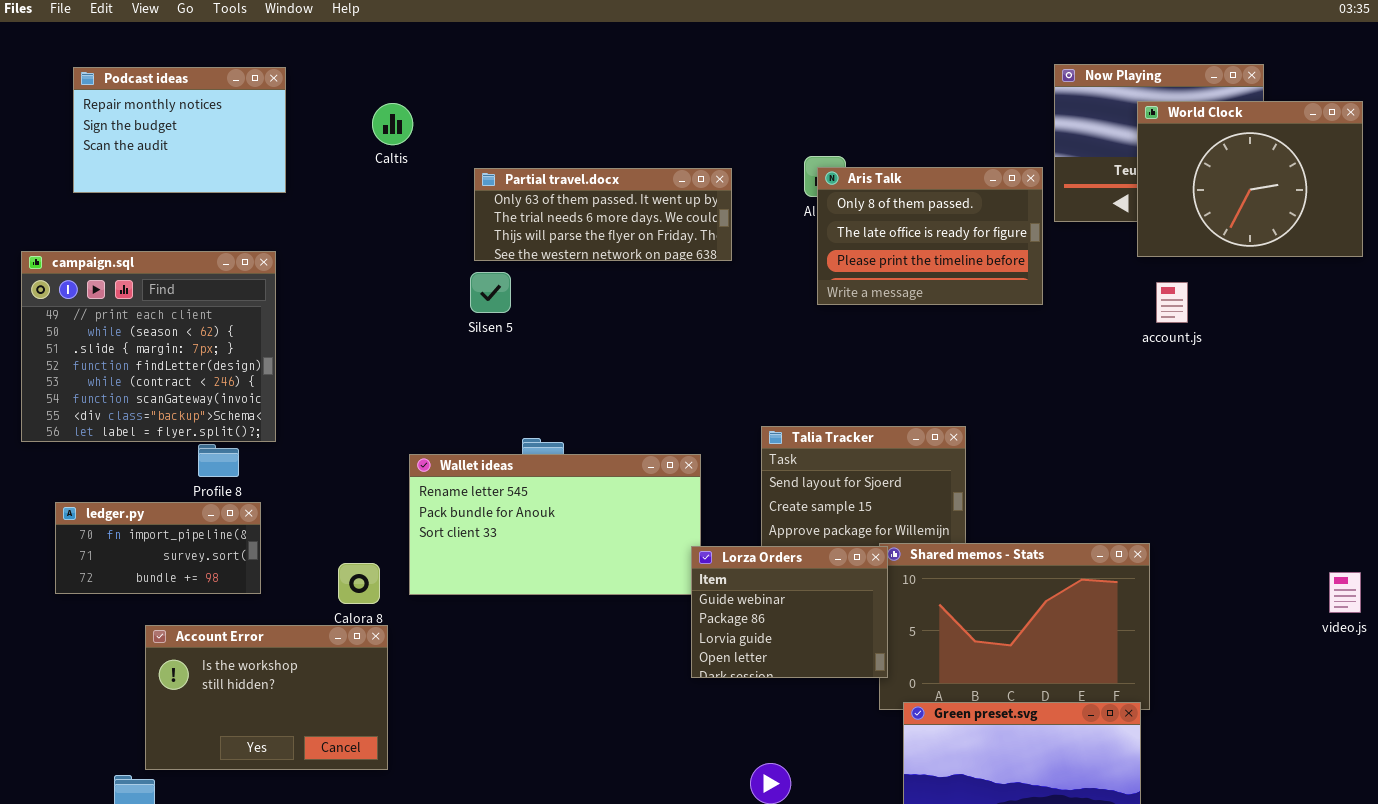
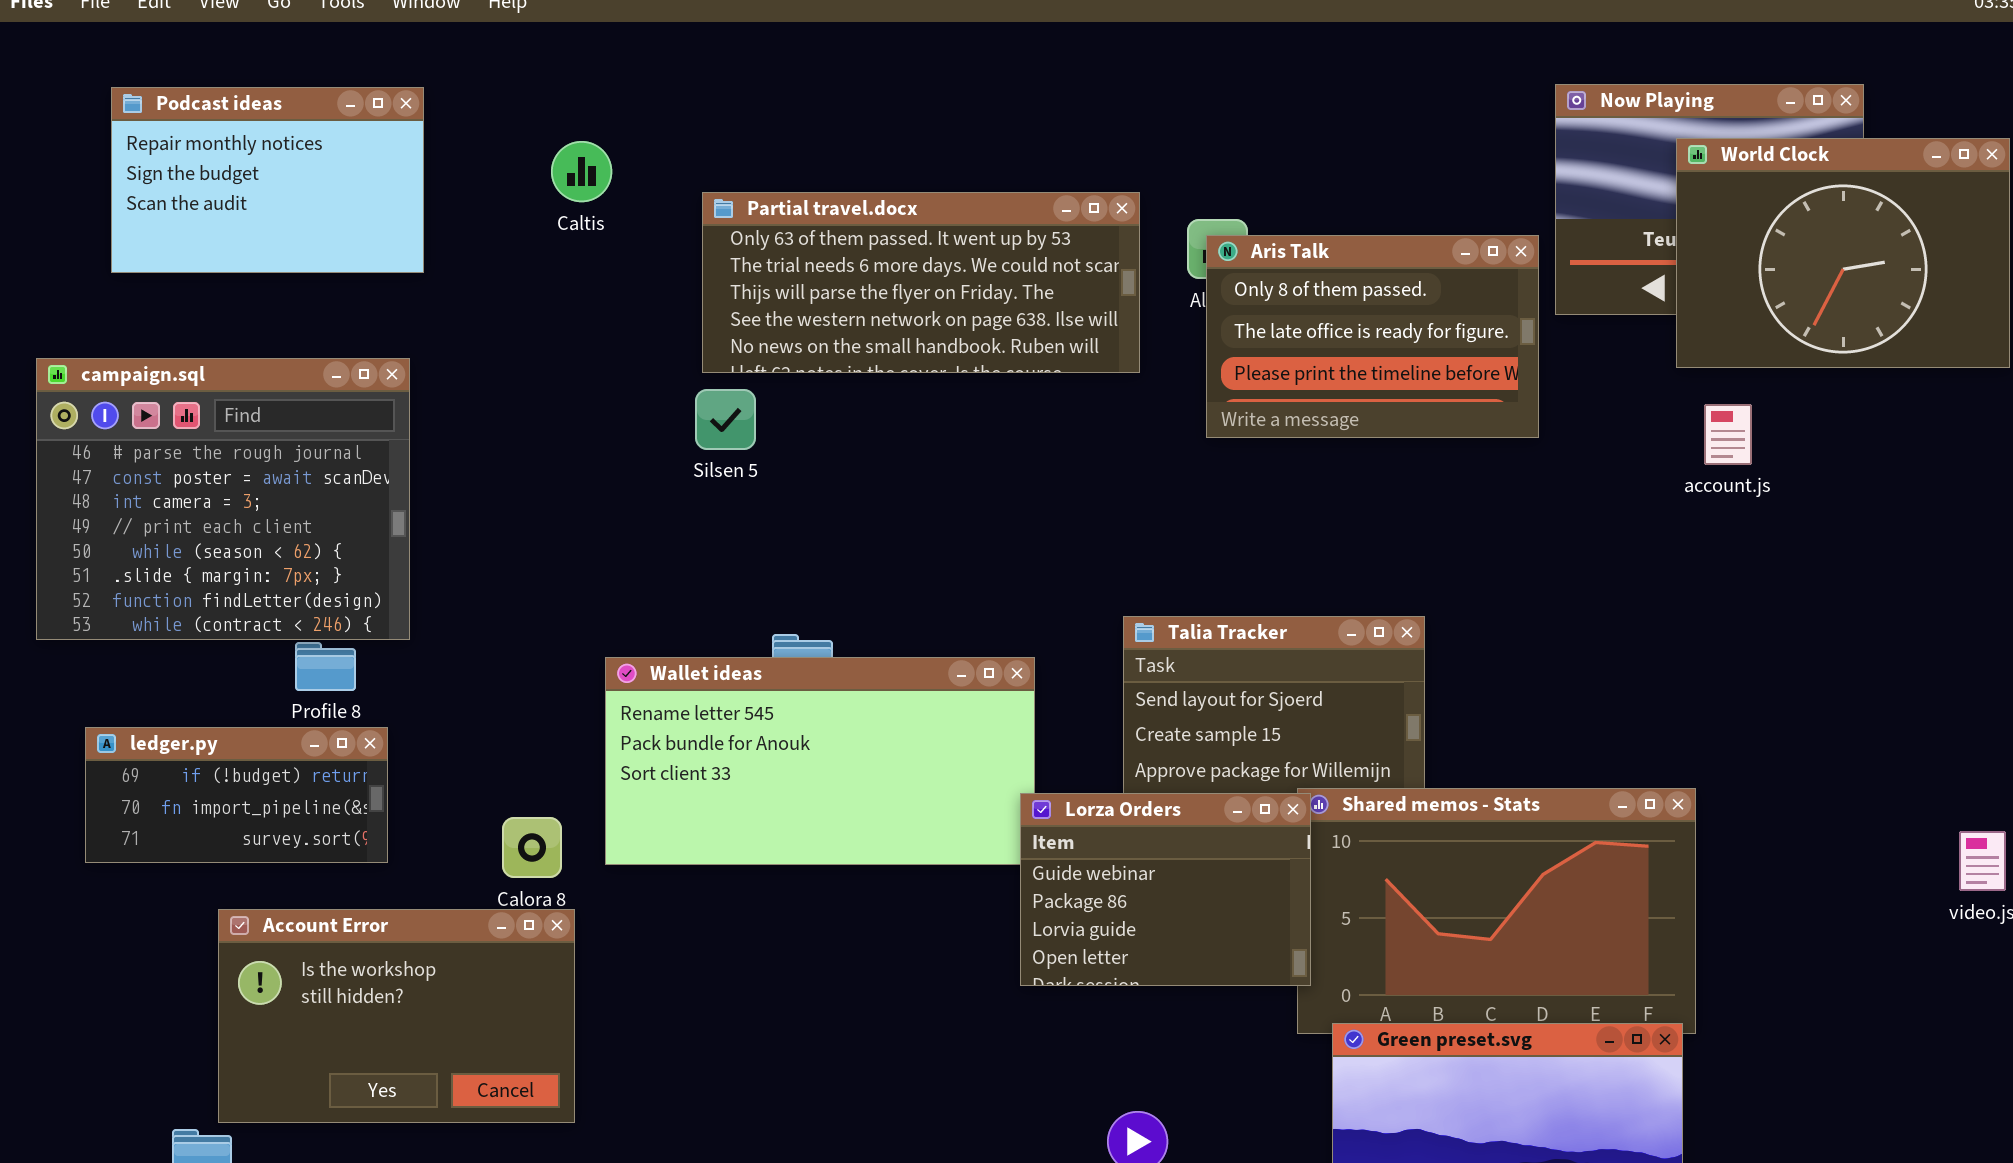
Partial travel.docx: [474,168,732,261] -> [702,192,1140,373], resized
campaign.sql: [21,251,276,442] -> [36,358,410,640], scrolled up 3 rows
ledger.py: [55,502,261,594] -> [85,727,388,863], scrolled up 1 row

